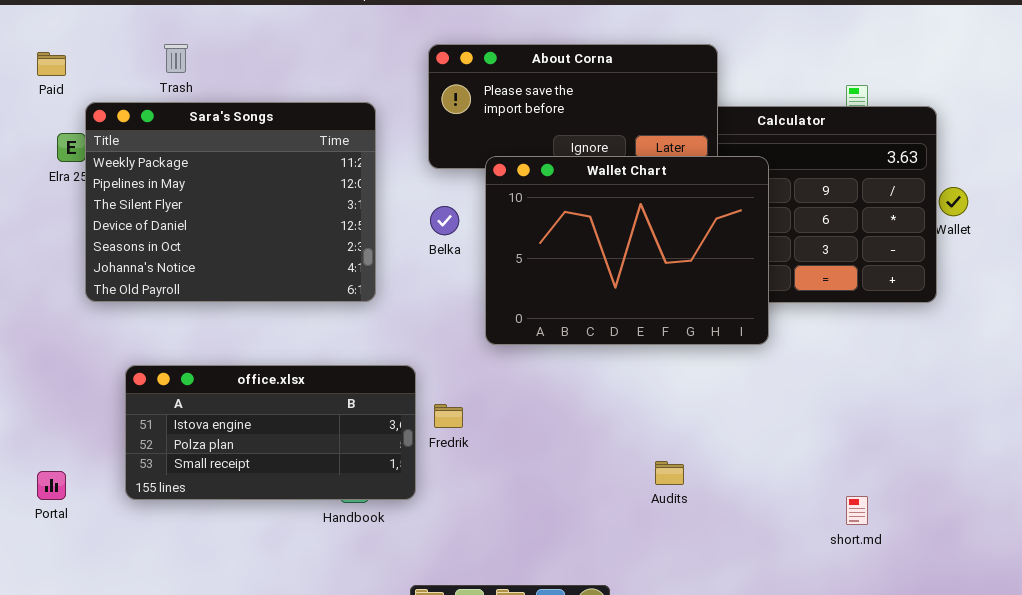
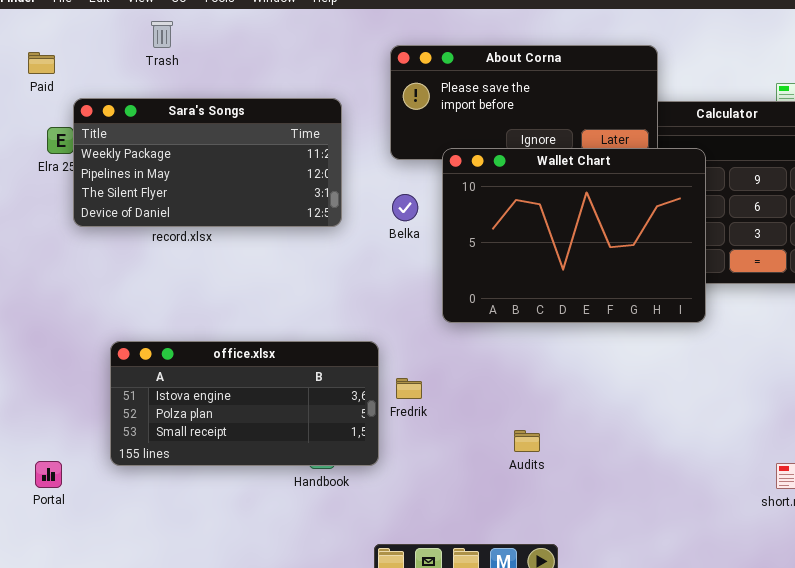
Trash: [164,44,188,73] -> [151,21,173,48], moved
Sara's Songs: [85,102,376,302] -> [73,98,342,227], resized
Audits: [655,461,684,485] -> [514,430,540,452], moved
Portal: [37,471,66,500] -> [35,461,62,488], moved

